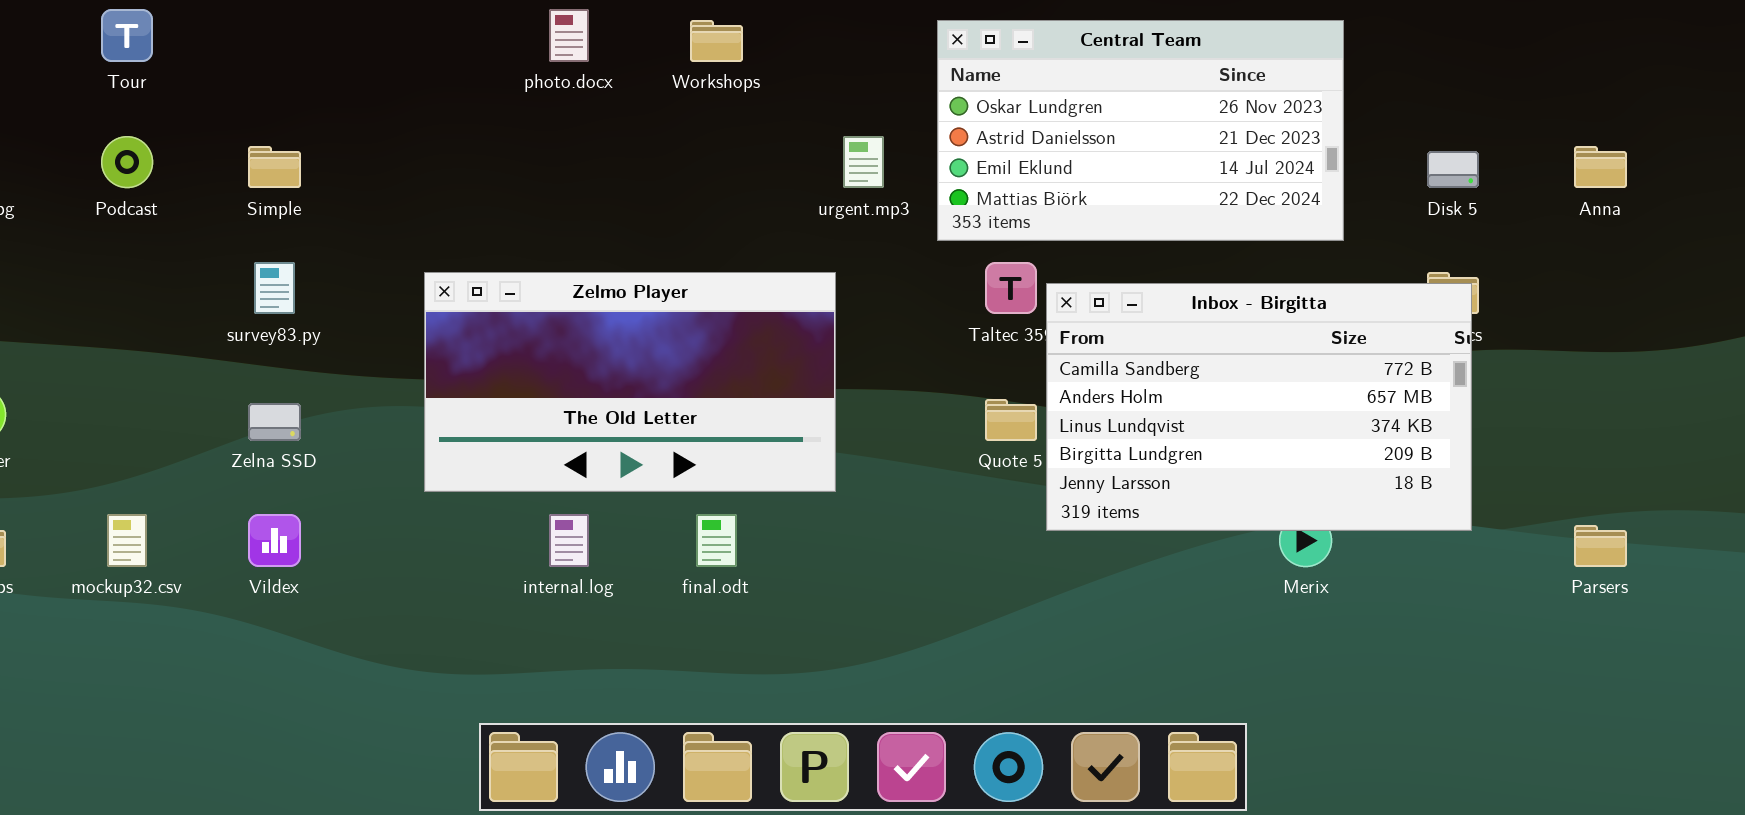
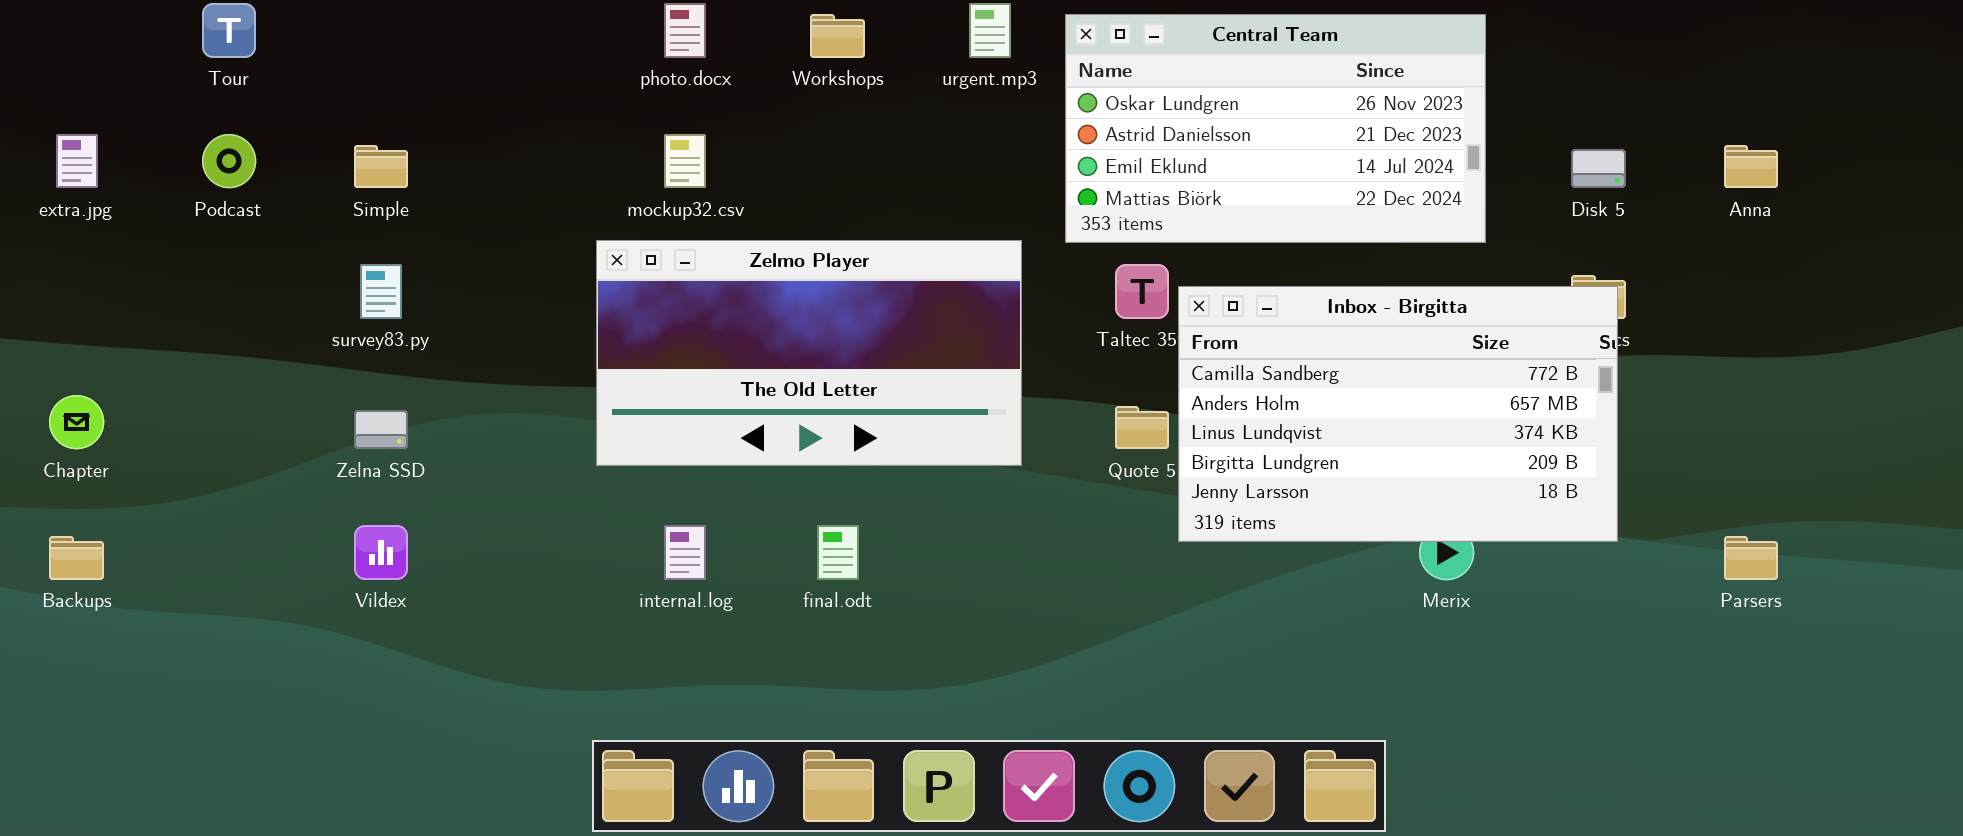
urgent.mp3: [843,136,884,188] -> [969,3,1011,58], moved
Zelmo Player: [424,272,836,492] -> [596,240,1022,466], moved
mockup32.csv: [107,514,147,567] -> [664,134,706,188], moved

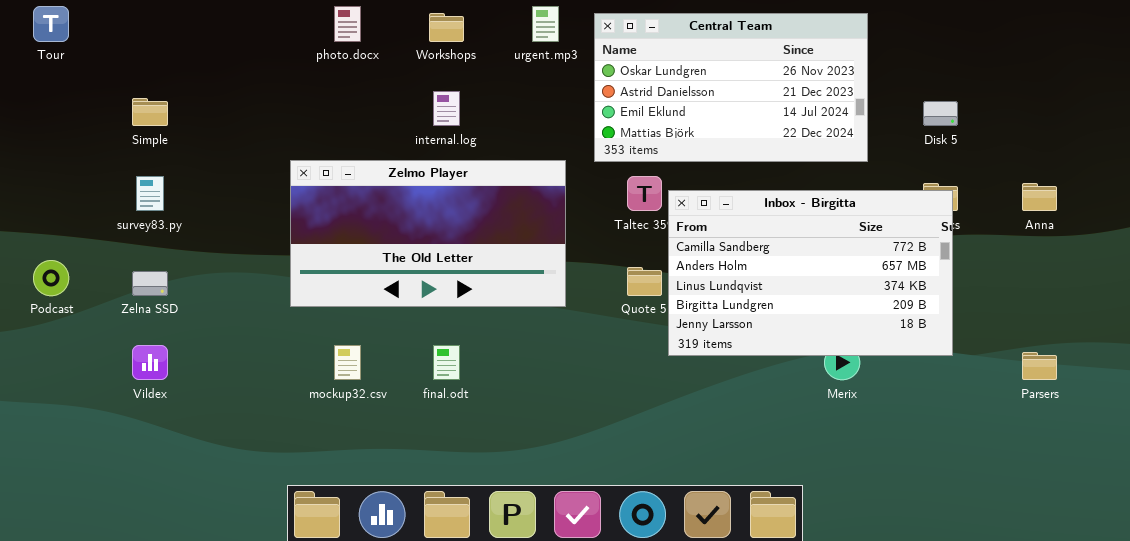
Podcast: [202,134,256,188] -> [33,260,69,296], moved
mockup32.csv: [664,134,706,188] -> [334,345,361,380], moved
Anna: [1724,145,1778,188] -> [1022,183,1057,211], moved
internal.log: [664,525,706,580] -> [433,91,460,126], moved

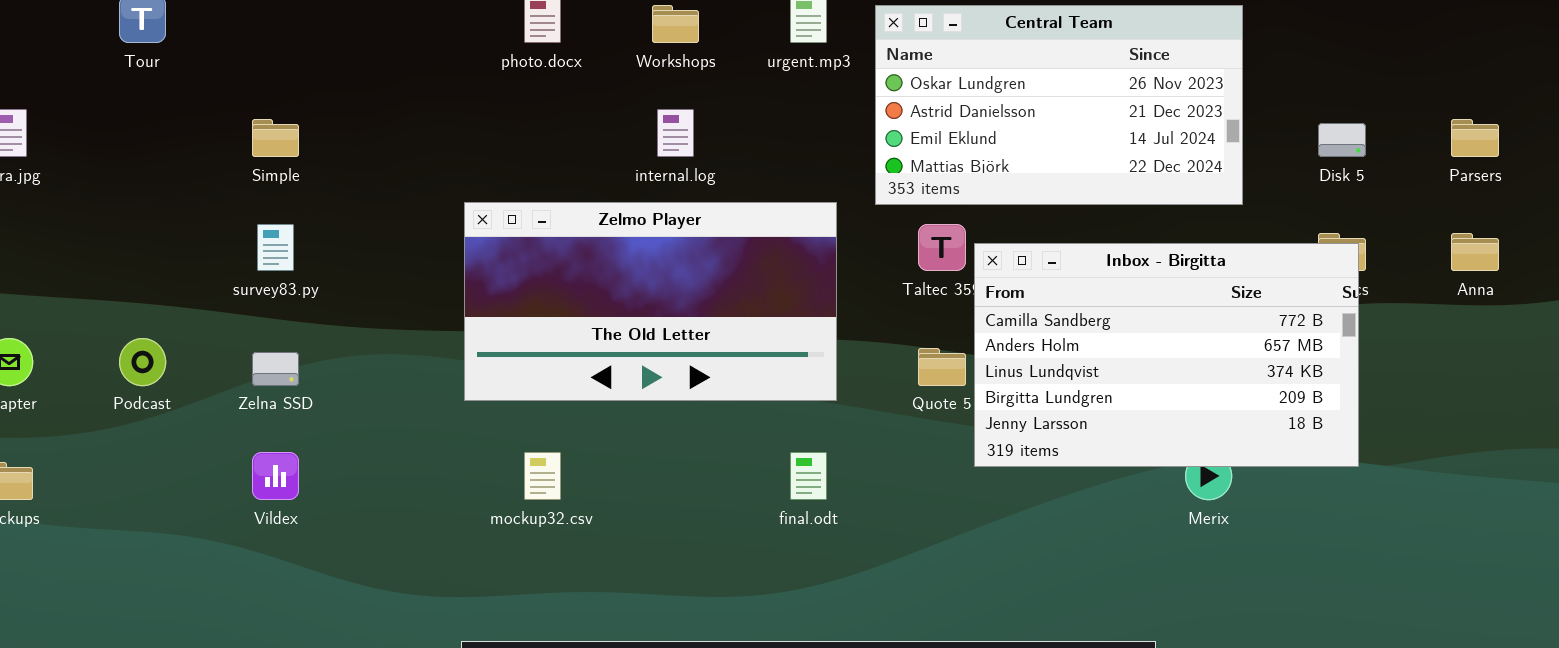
final.odt: [433,345,460,380] -> [790,452,827,500], moved
Parsers: [1022,352,1057,380] -> [1451,119,1499,157], moved

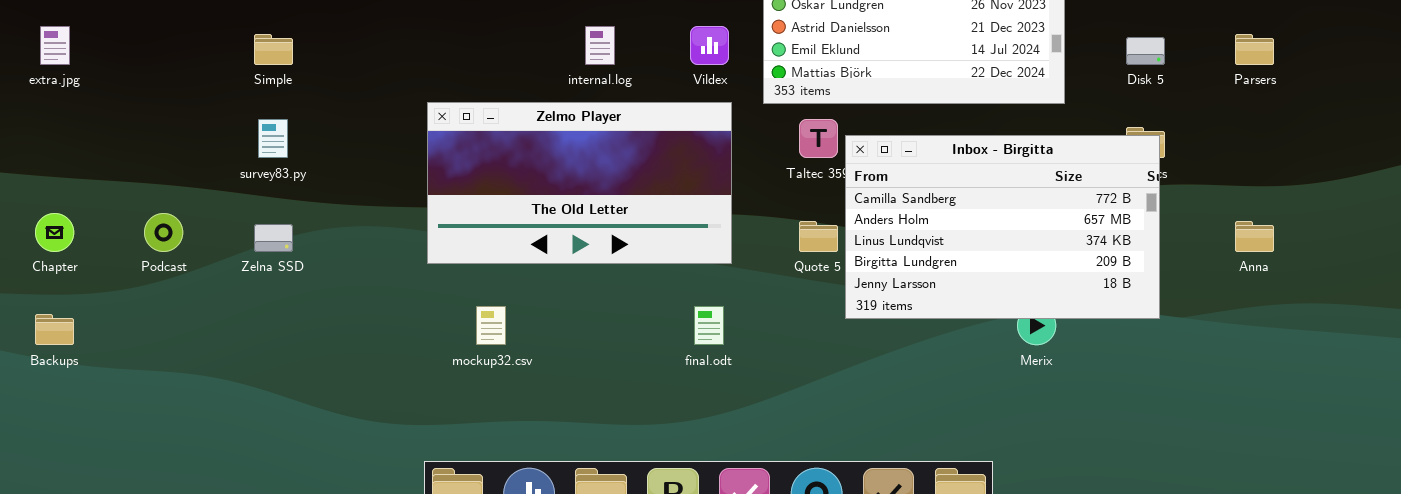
Anna: [1451,233,1499,271] -> [1235,221,1274,252], moved
Vildex: [252,452,299,500] -> [690,26,729,65], moved

